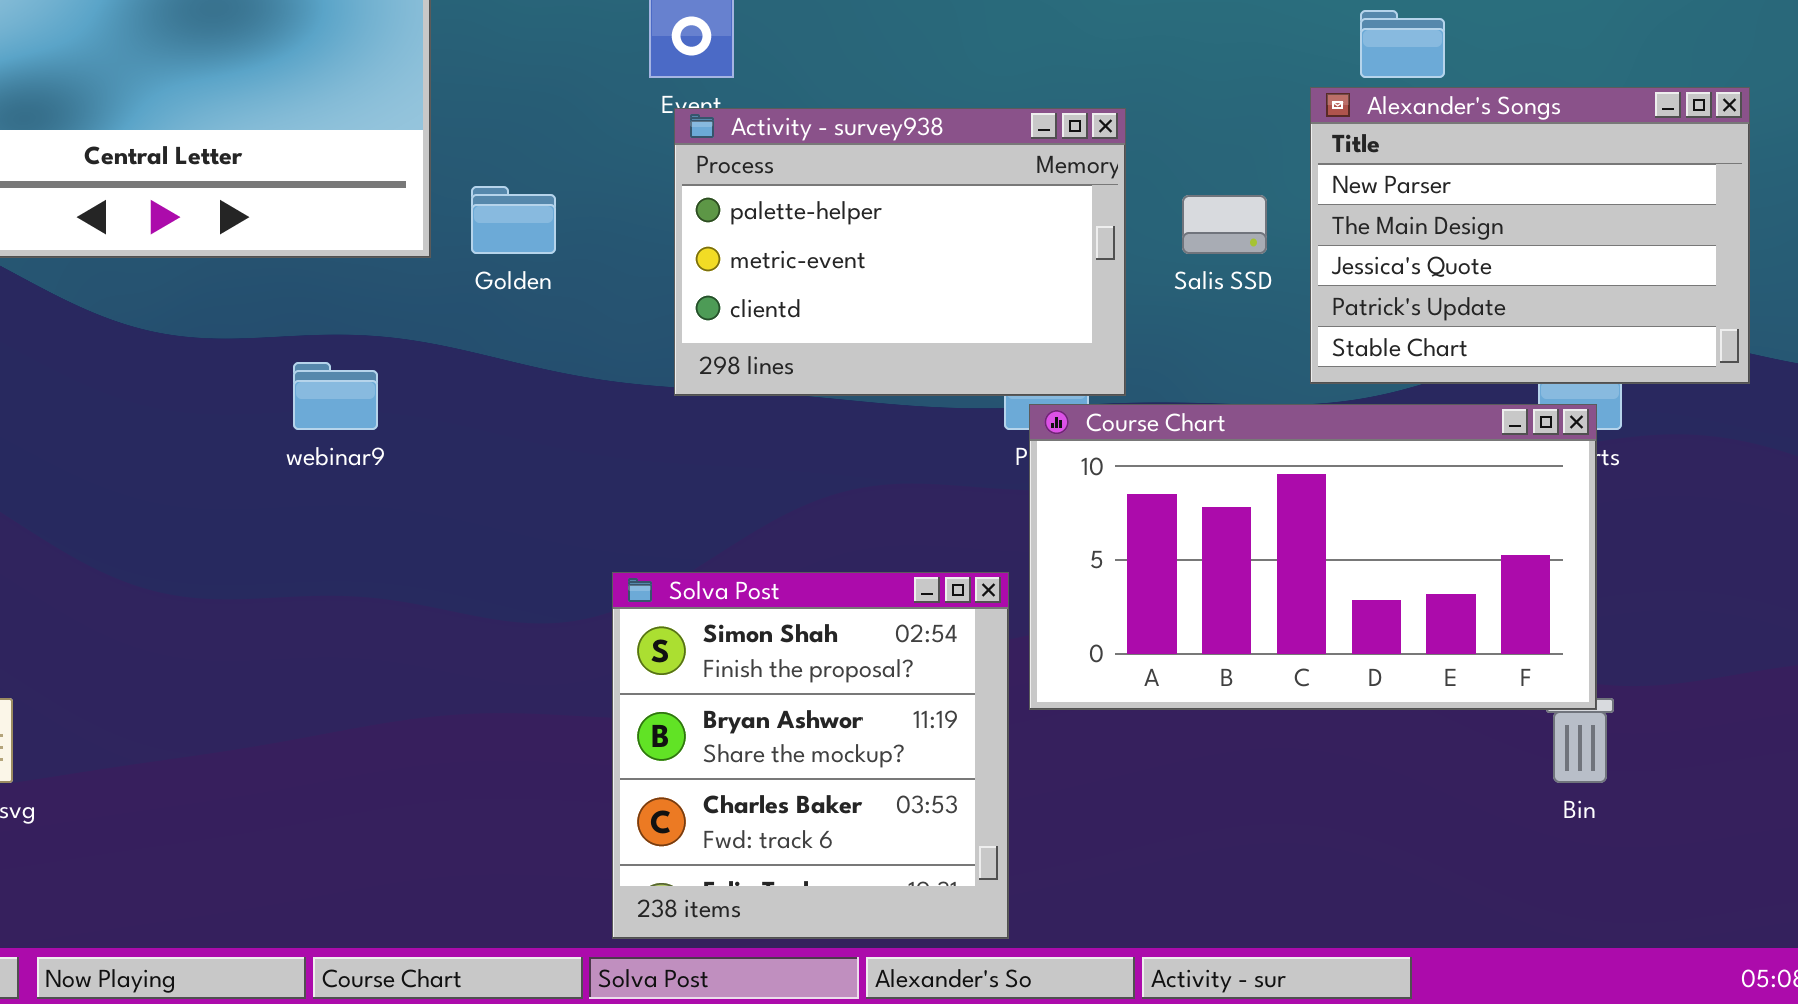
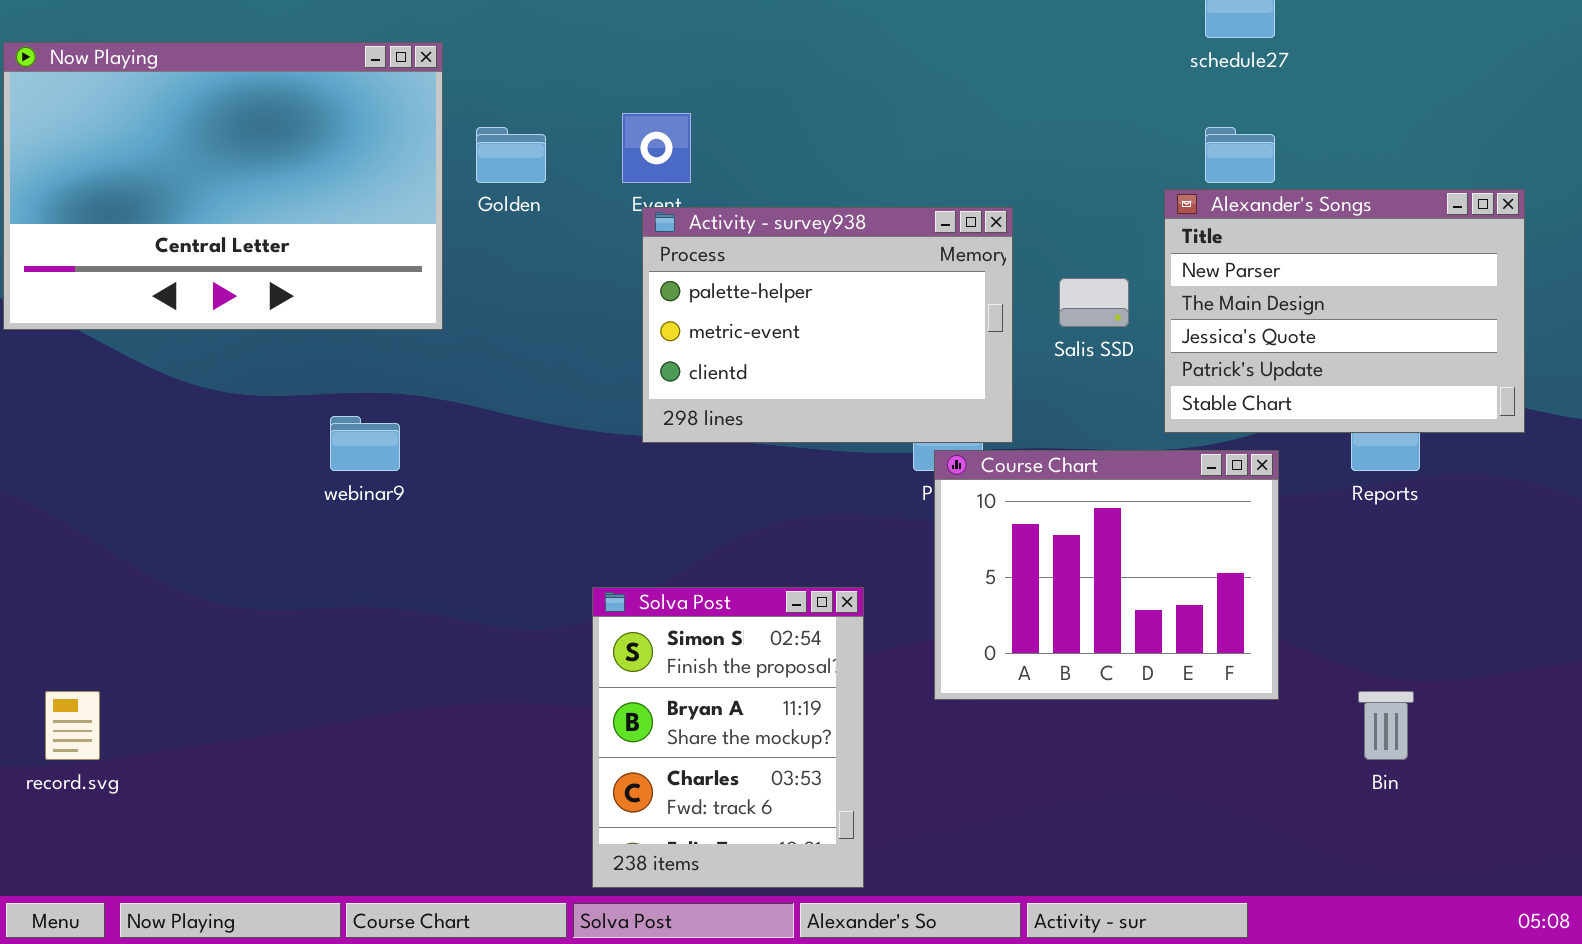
Golden: [471,186,556,254] -> [476,127,546,183], moved
Course Chart: [1029,404,1597,710] -> [934,450,1279,700], resized
Solva Post: [612,572,1009,939] -> [592,587,864,888], resized

